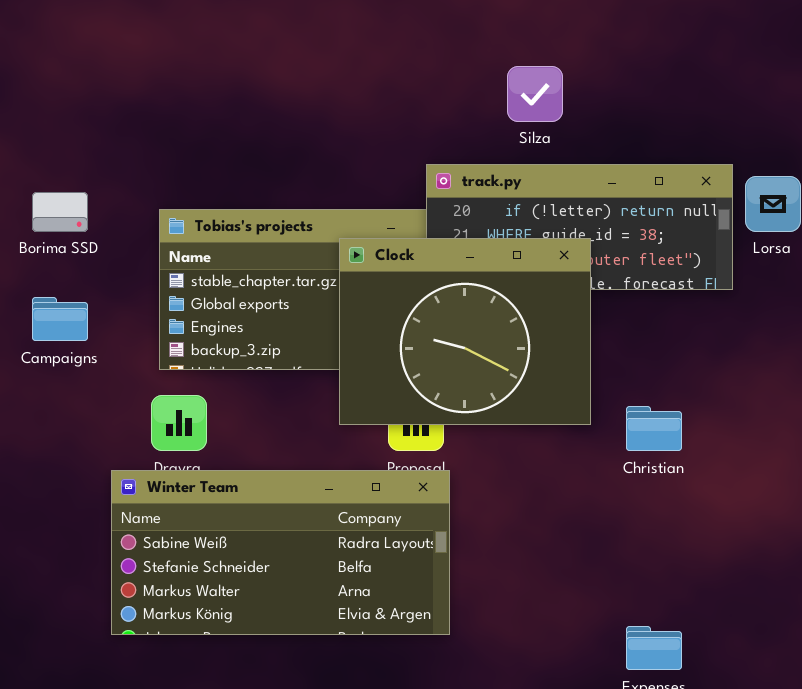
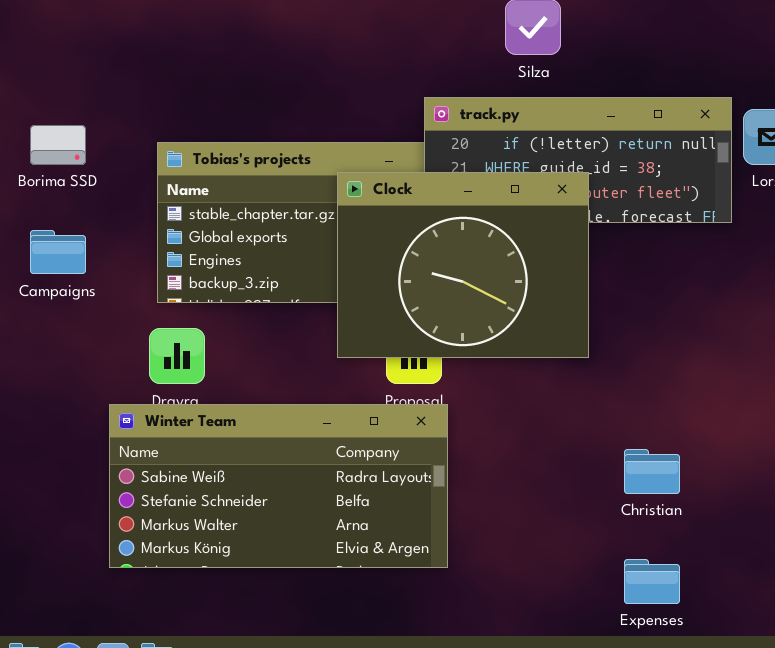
Christian: [626,406,682,451] -> [624,449,680,494], moved

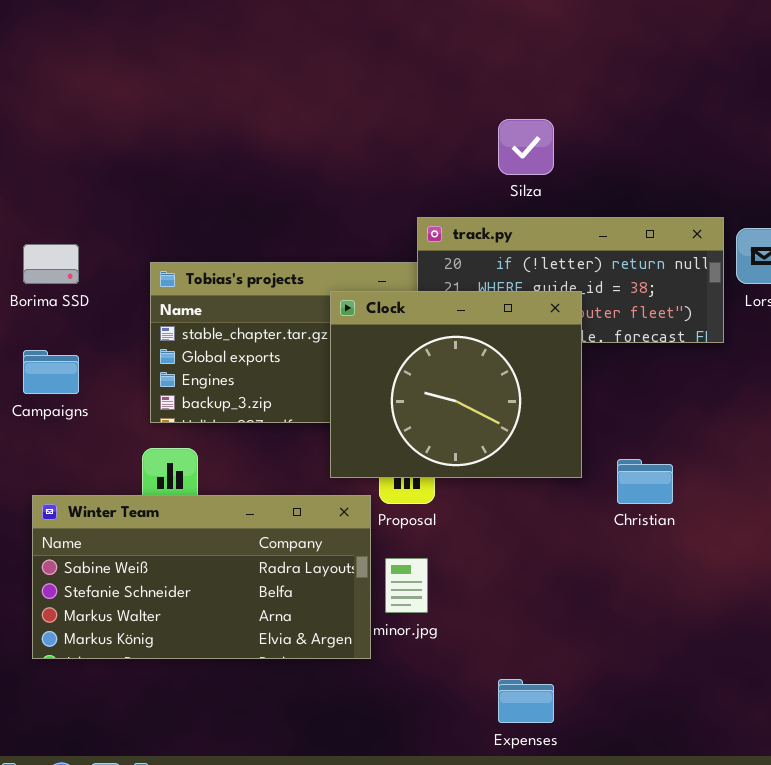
Winter Team: [109,404,448,568] -> [32,495,371,659], moved
Christian: [624,449,680,494] -> [617,459,673,504], moved
Expenses: [624,559,680,604] -> [498,679,554,723], moved

